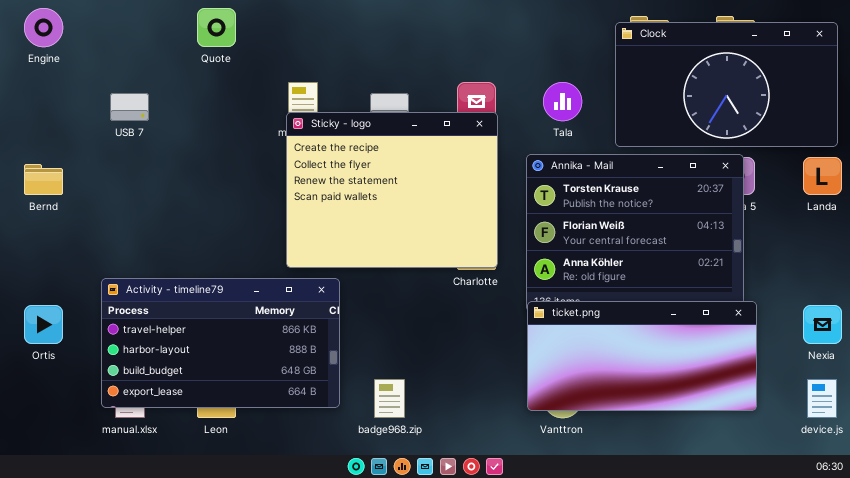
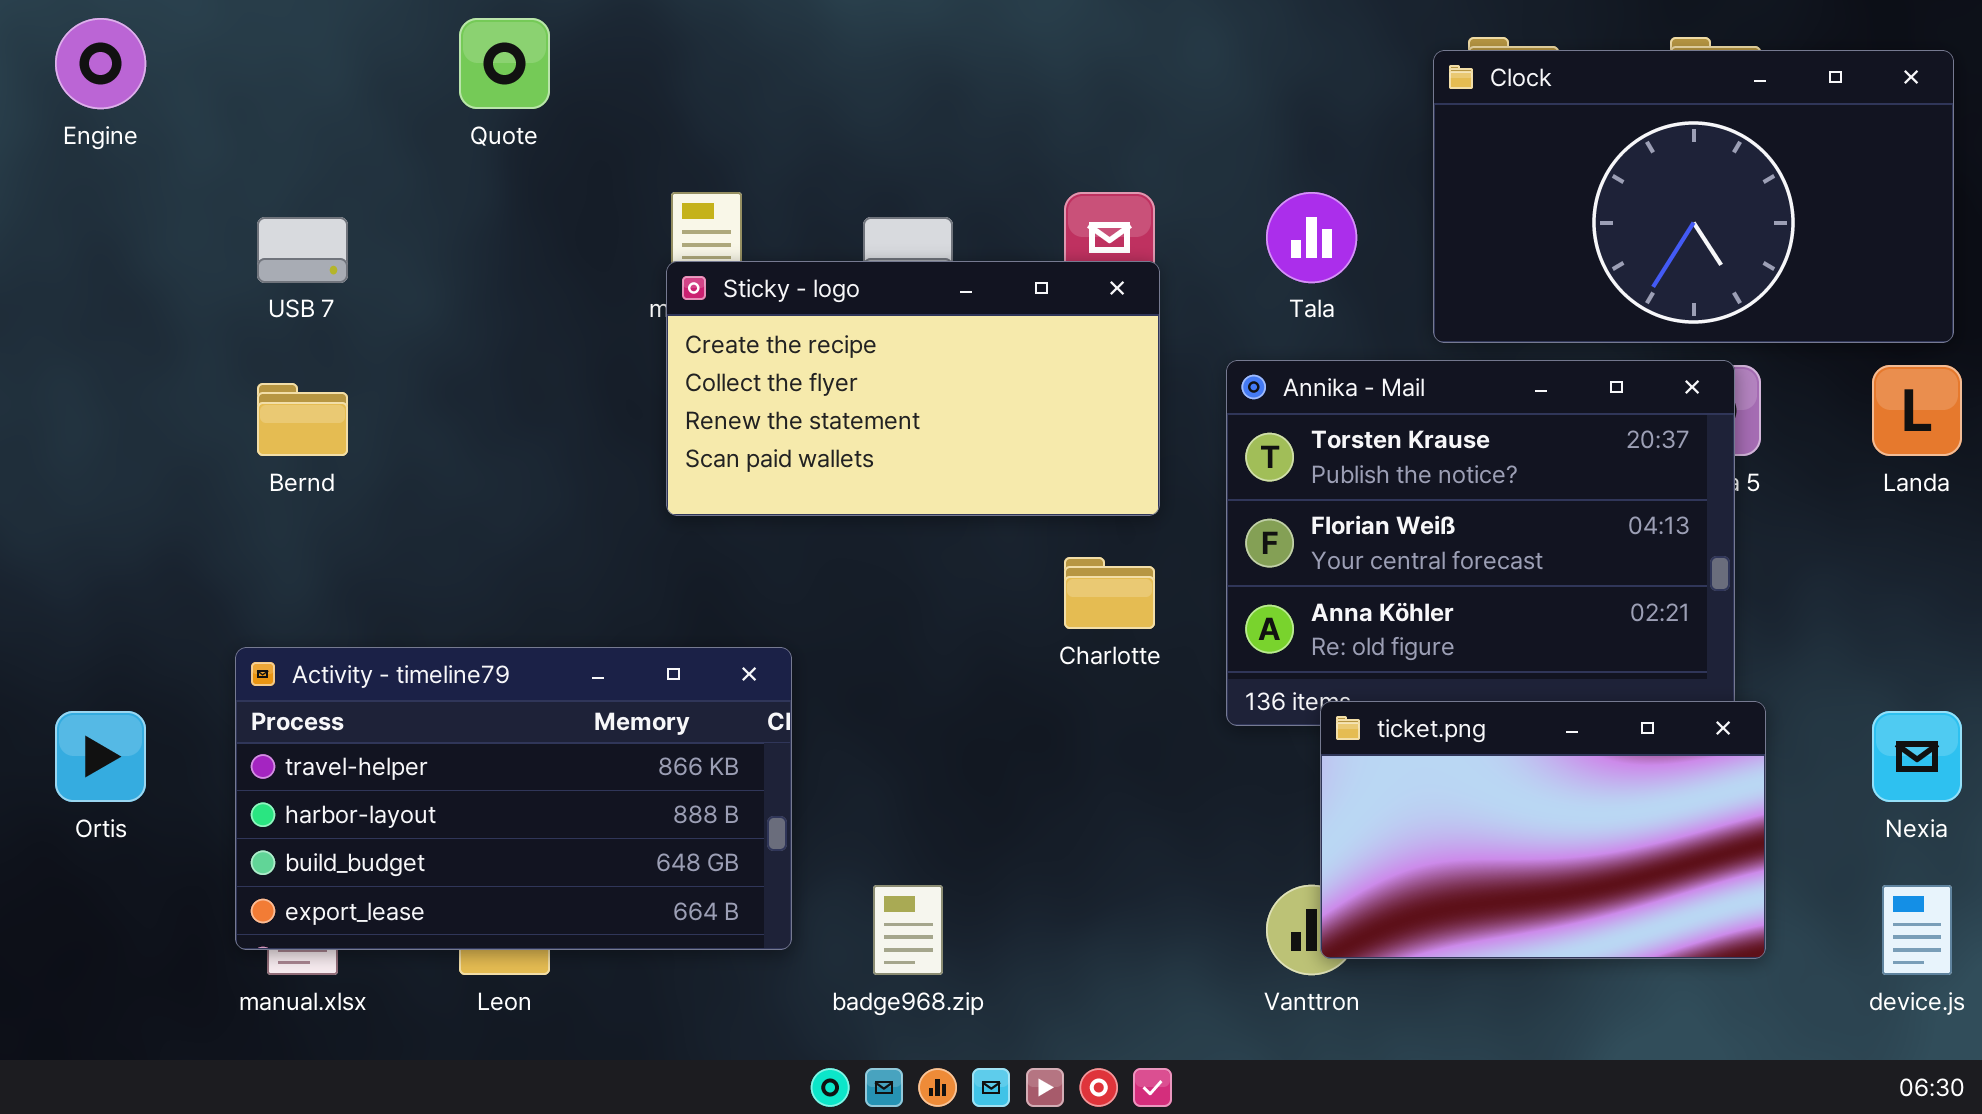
Sticky - logo: [286,112,498,268] -> [666,261,1160,516], resized
Bernd: [24,164,63,195] -> [257,383,348,456], moved
ticket.png: [527,301,757,411] -> [1320,701,1766,959], resized

